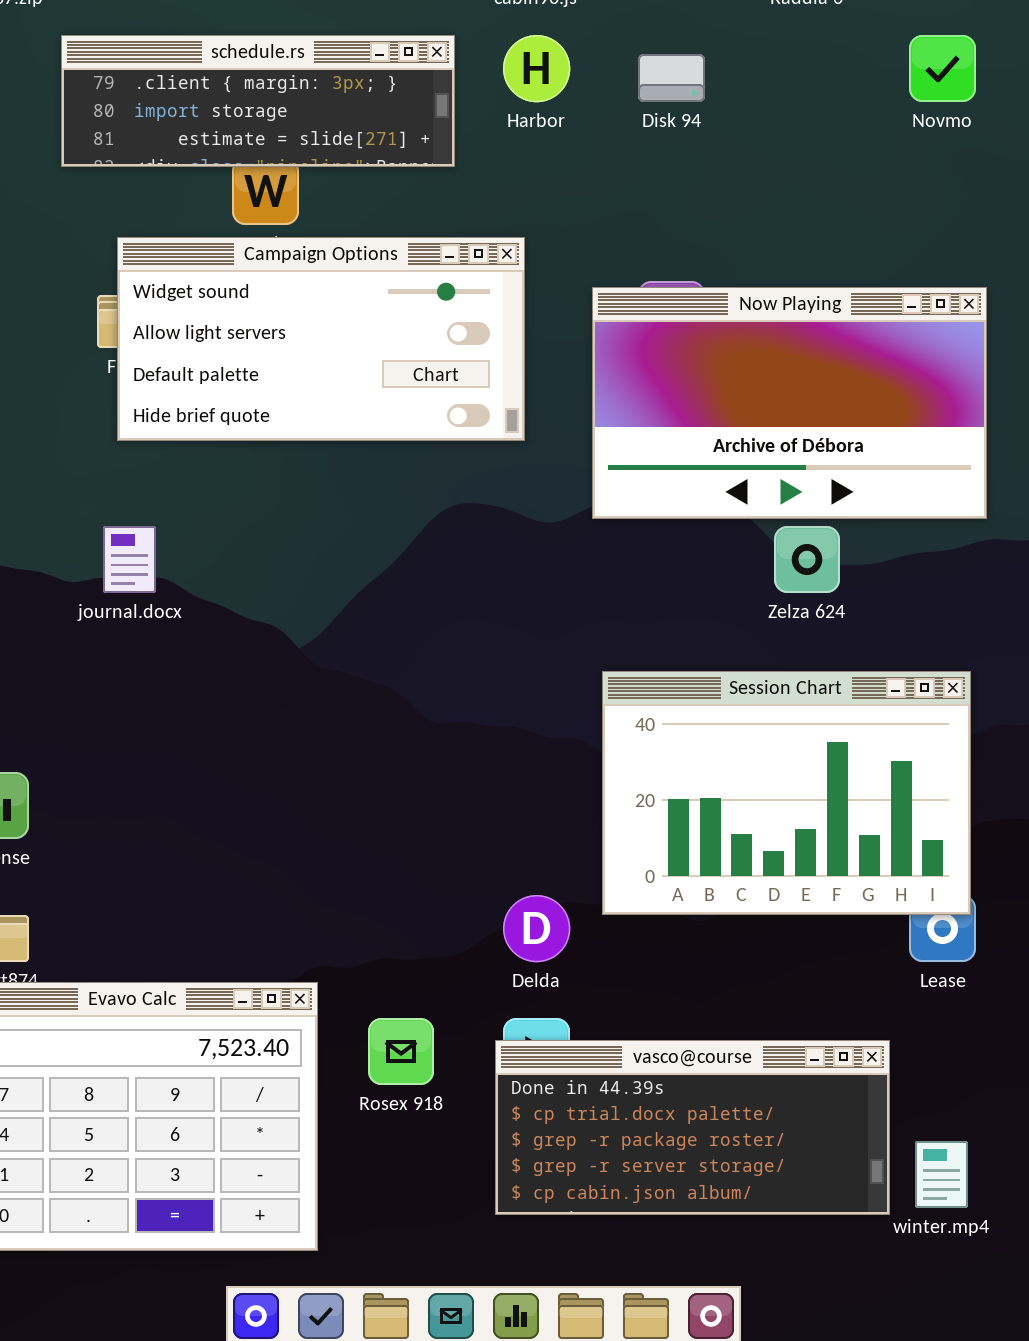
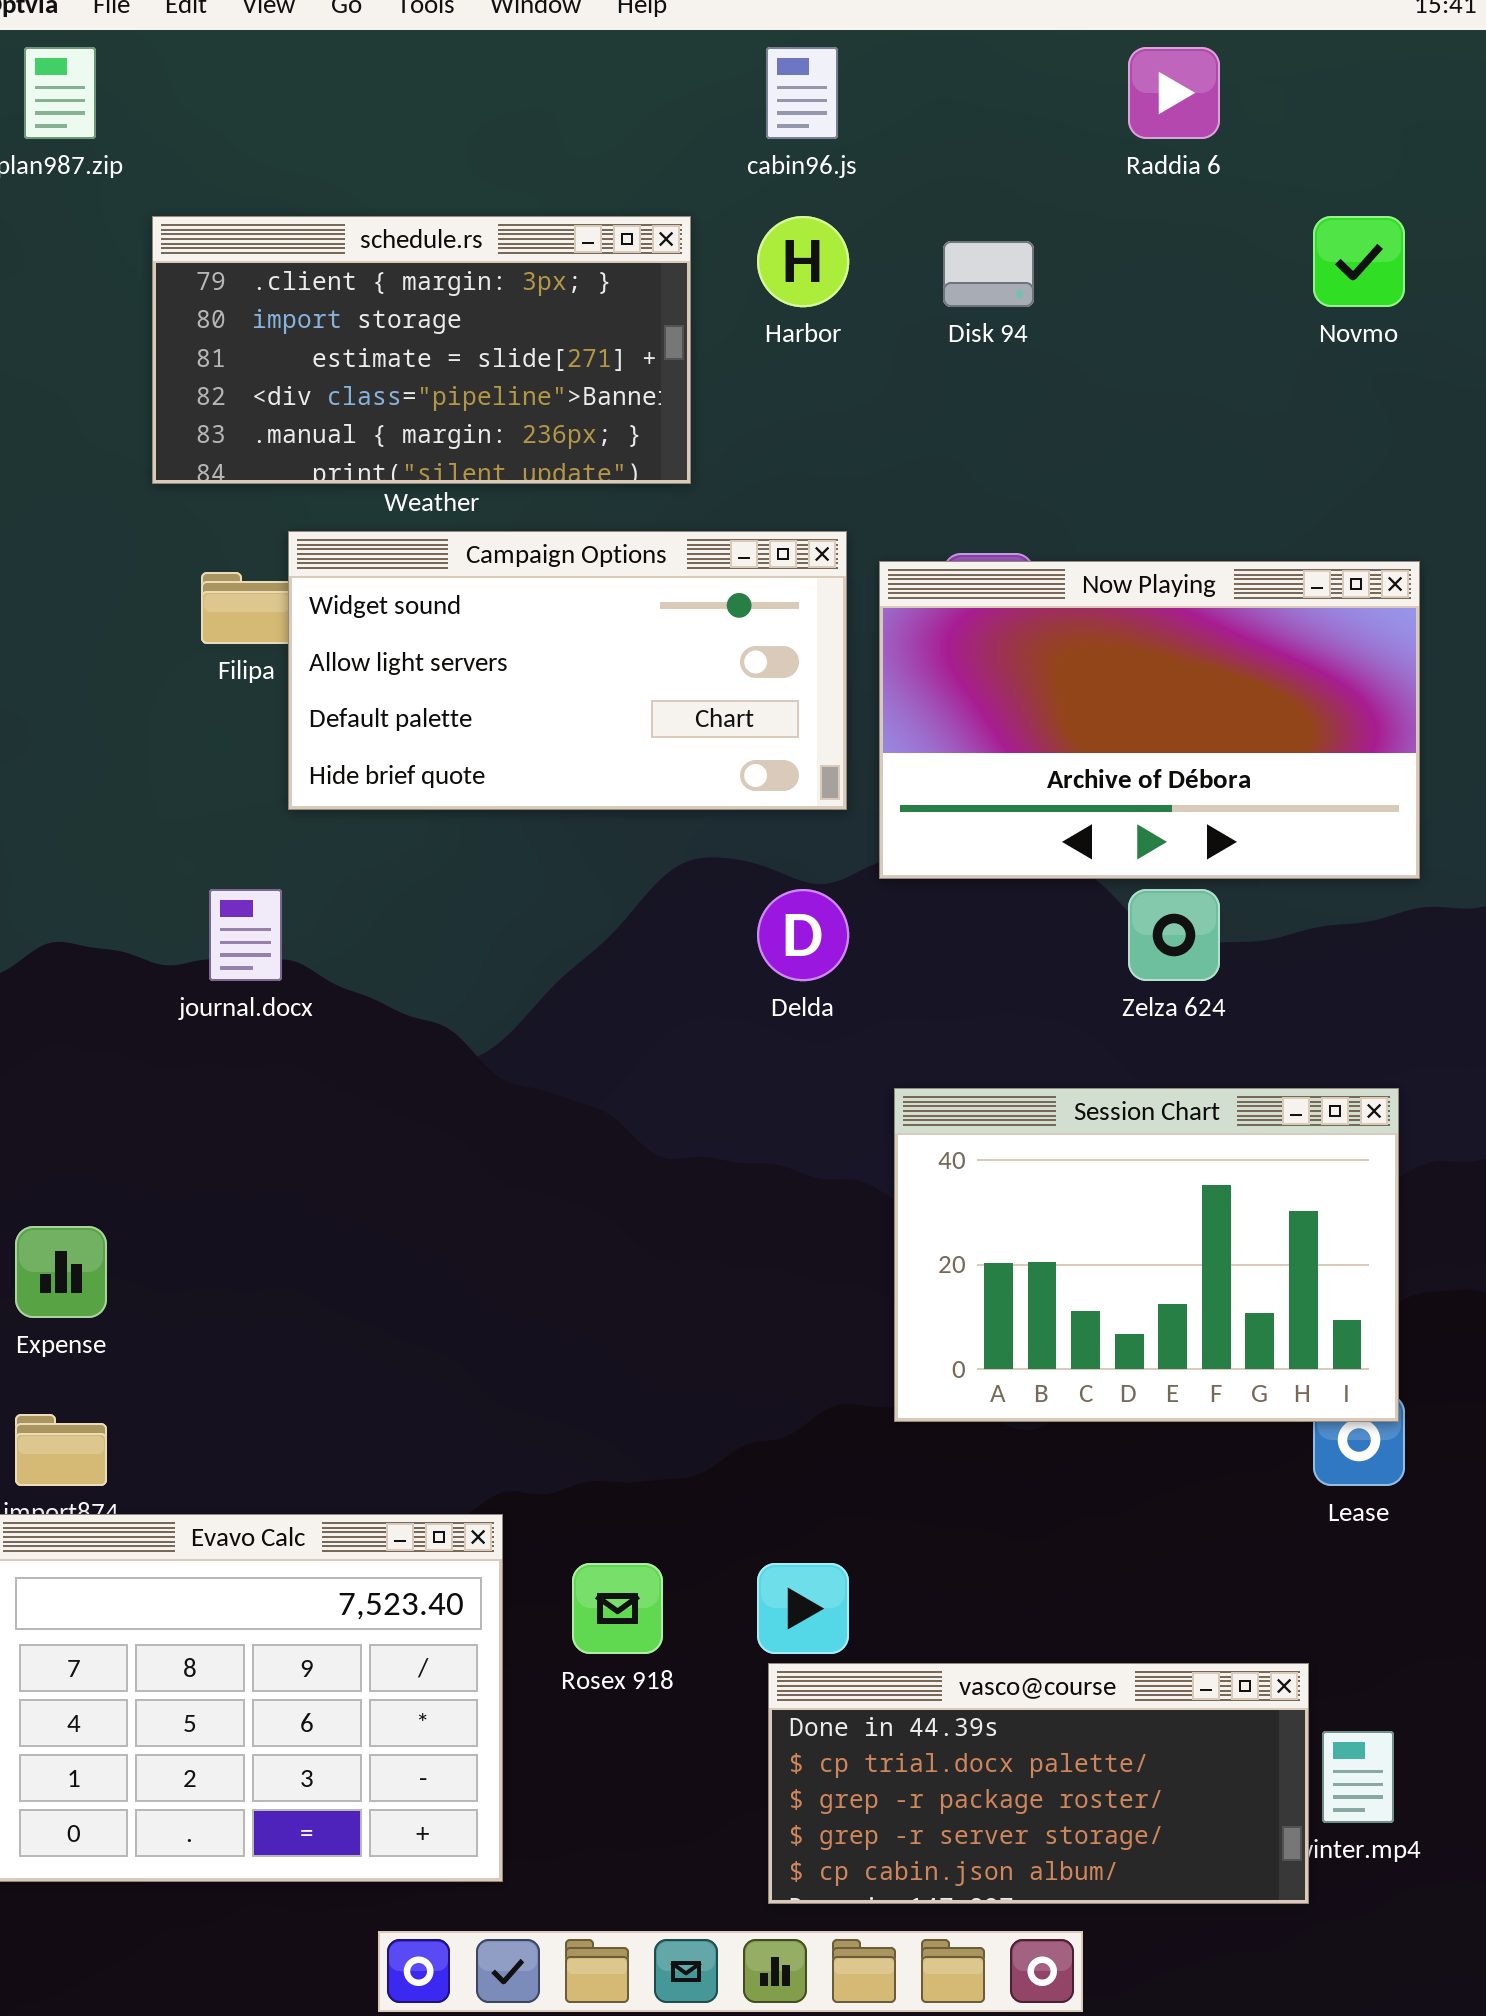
schedule.rs: [61,35,455,167] -> [152,216,691,484], resized
Campaign Options: [117,237,525,441] -> [288,531,847,810], moved
Delda: [503,895,570,962] -> [757,889,849,981], moved
vasco@course: [495,1040,890,1215] -> [768,1663,1309,1904], moved

